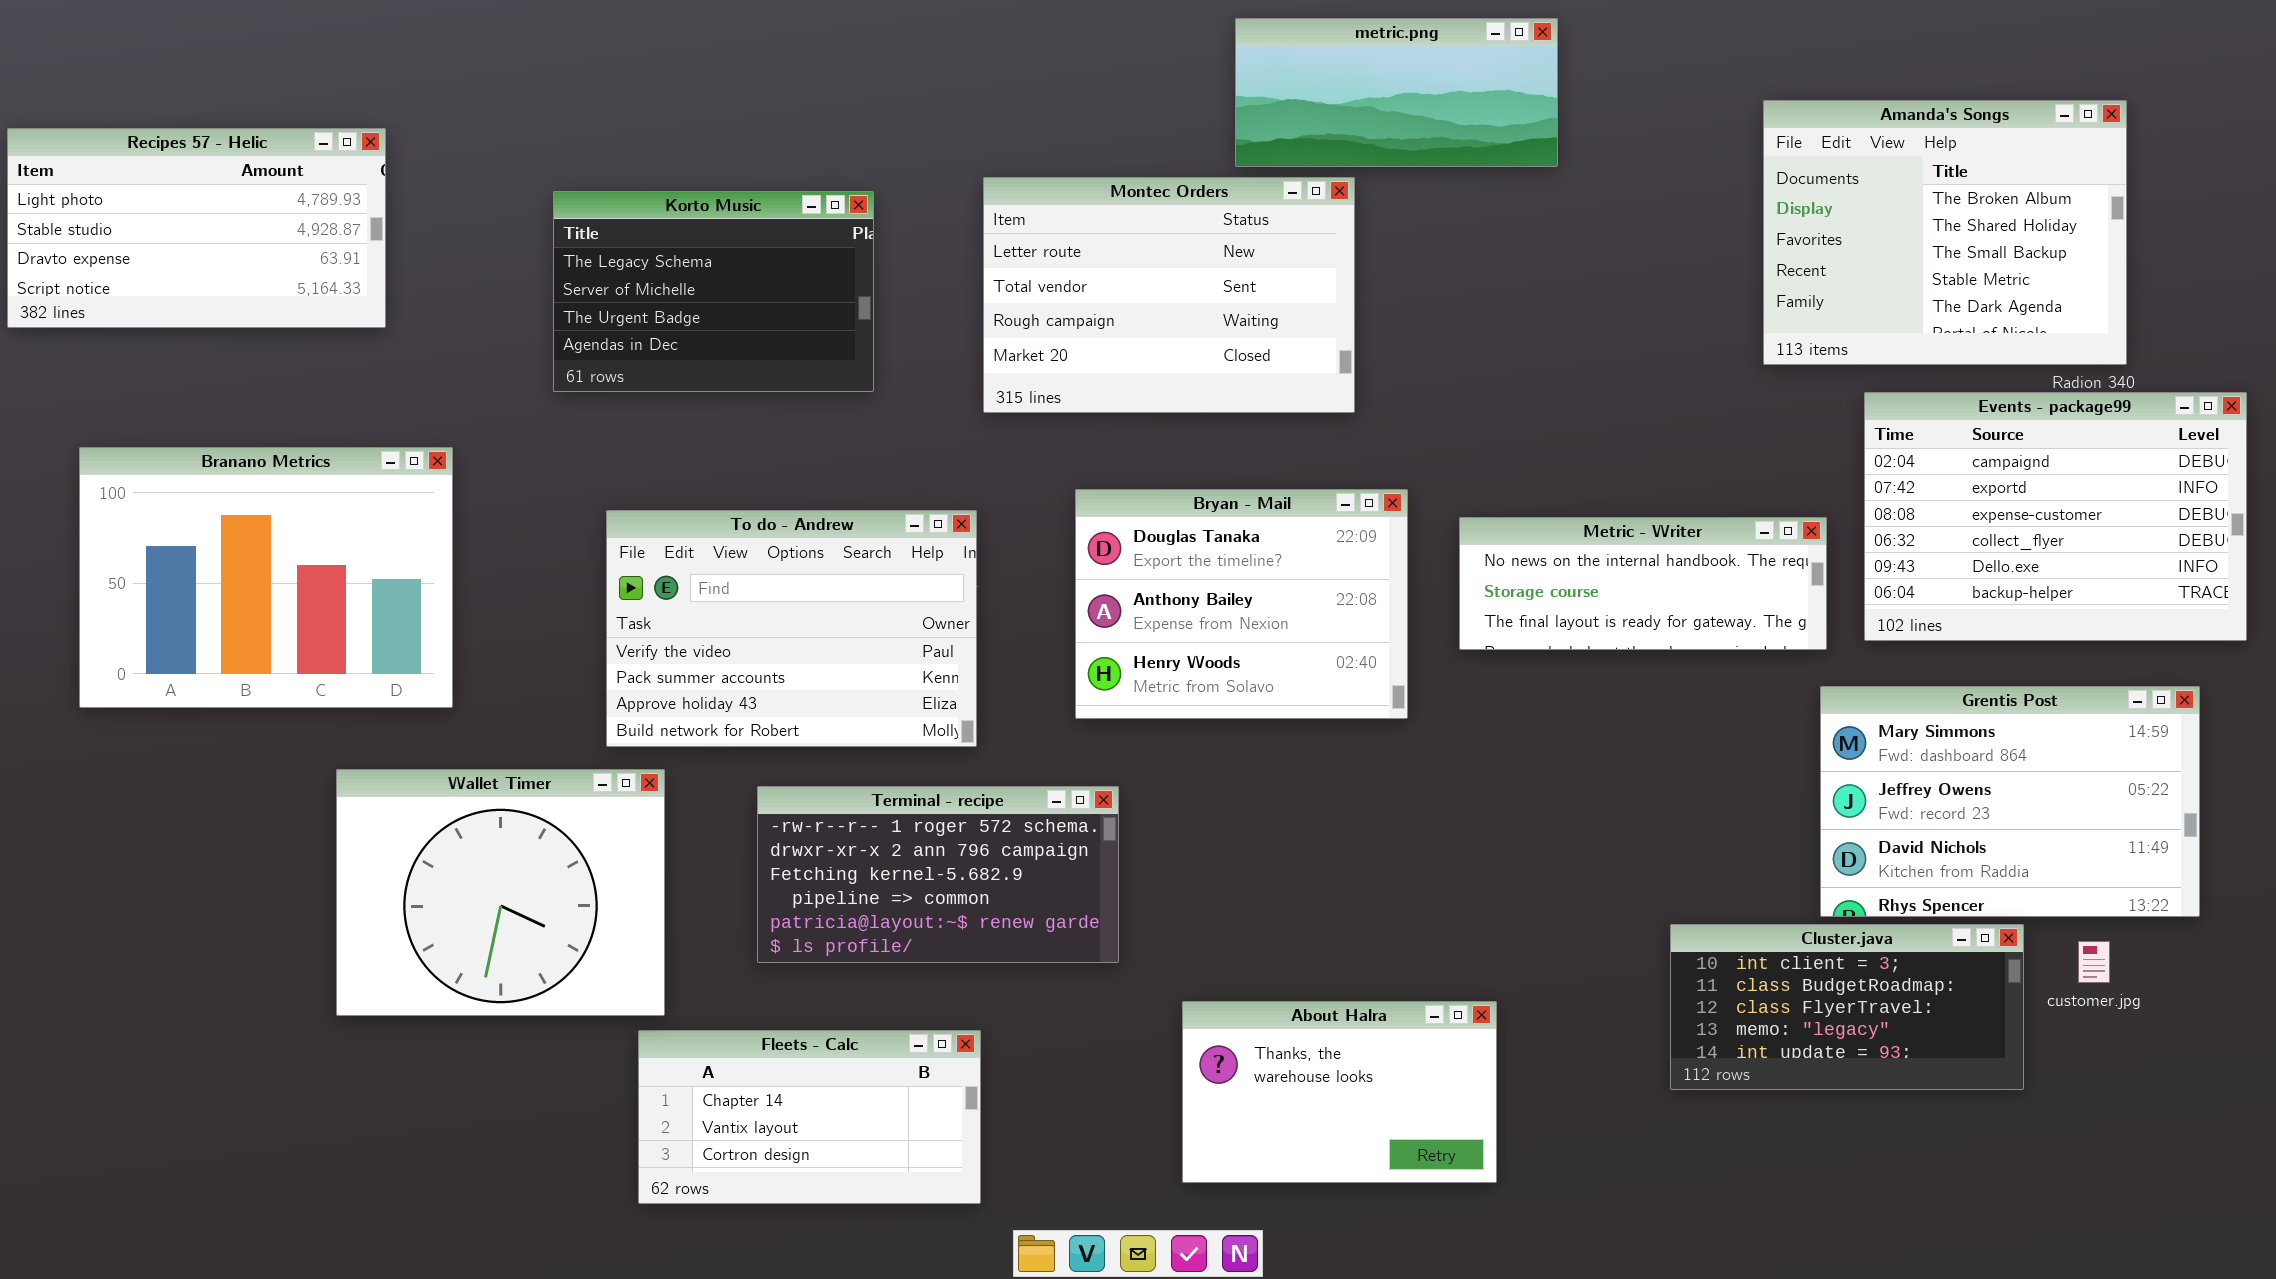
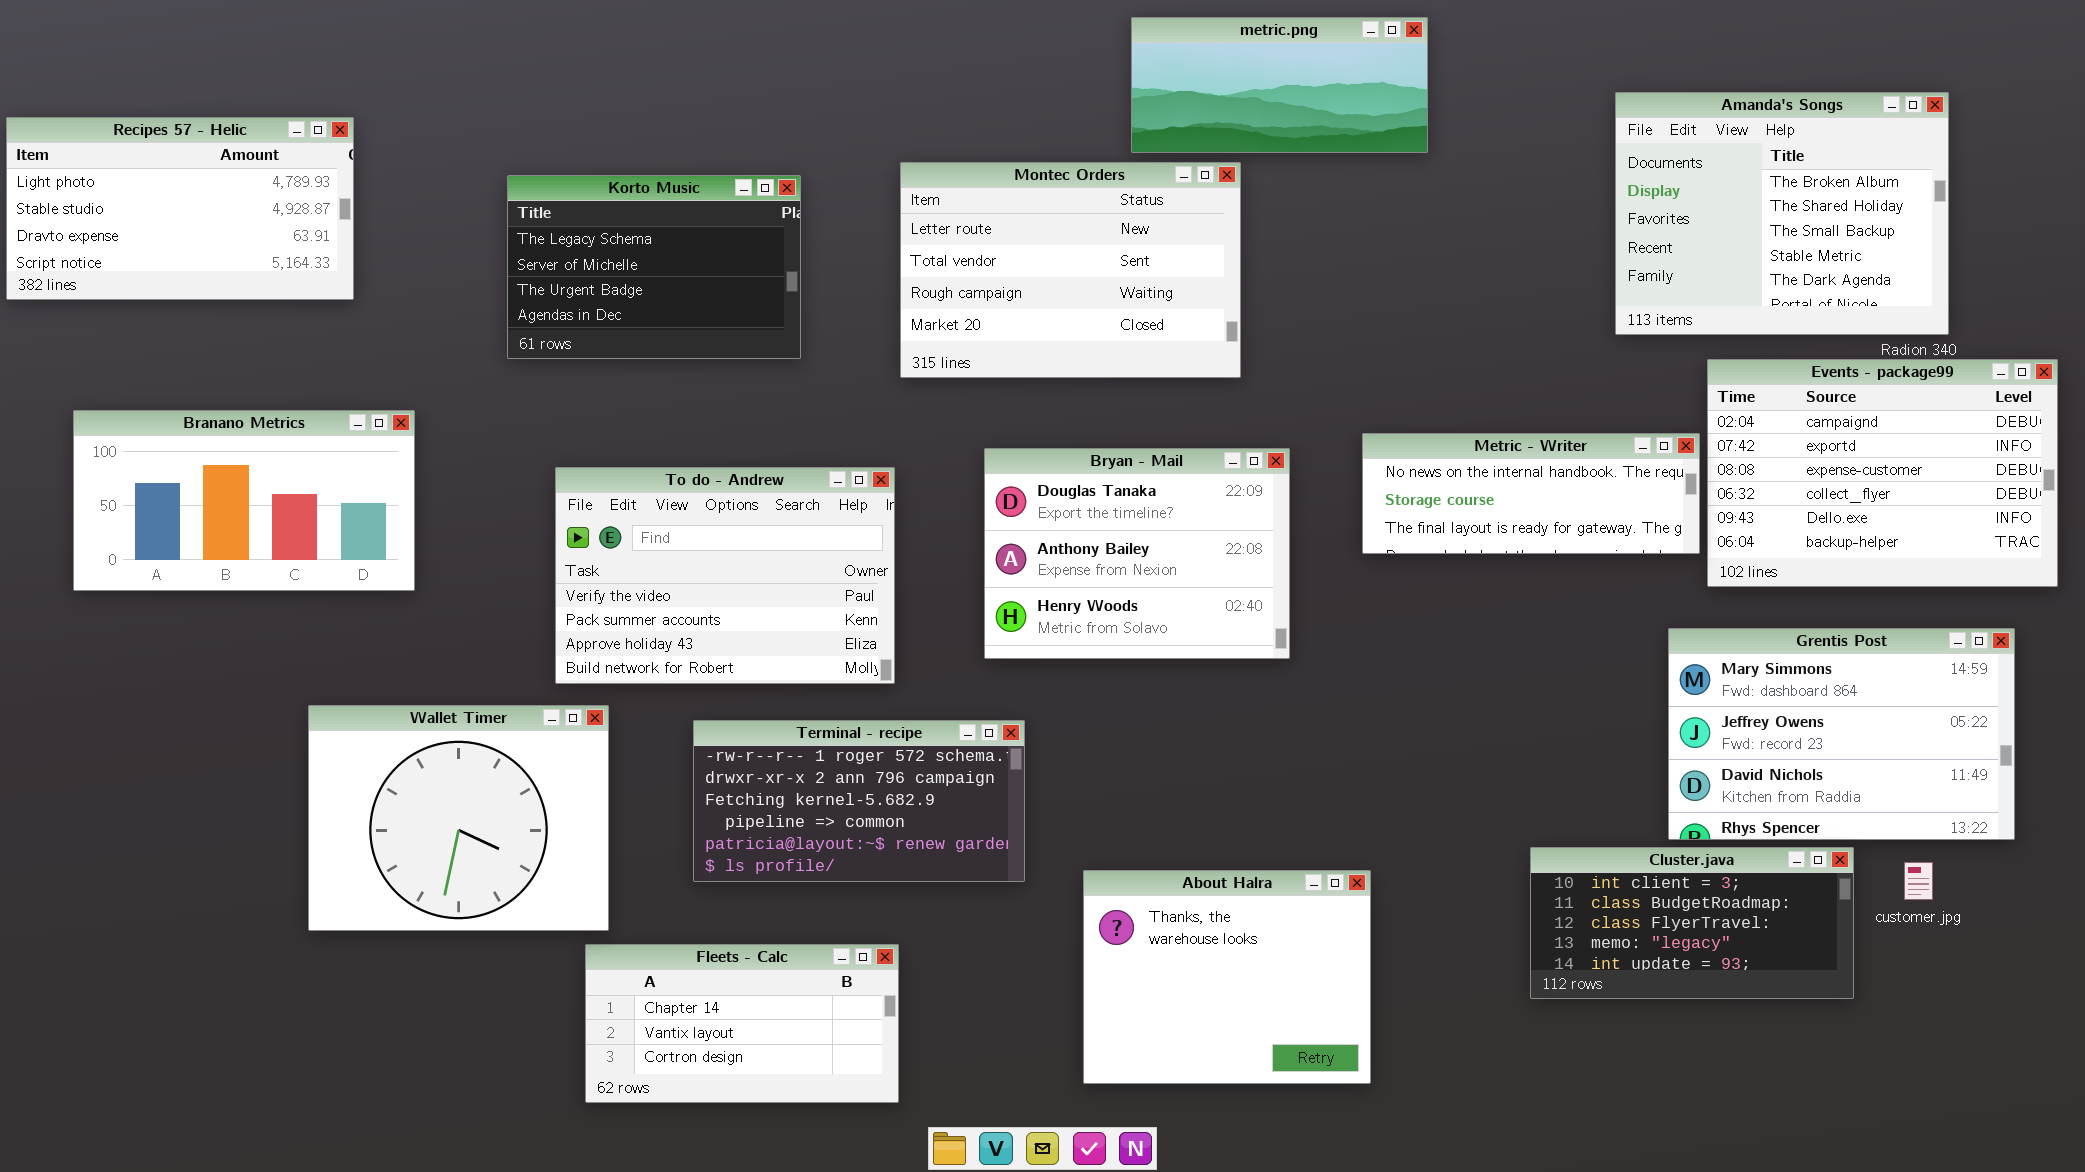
Branano Metrics: [79,447,453,708] -> [73,410,415,591], resized
Metric - Writer: [1459,517,1827,650] -> [1362,433,1700,554], moved
About Halra: [1182,1001,1497,1183] -> [1083,870,1371,1084], resized

